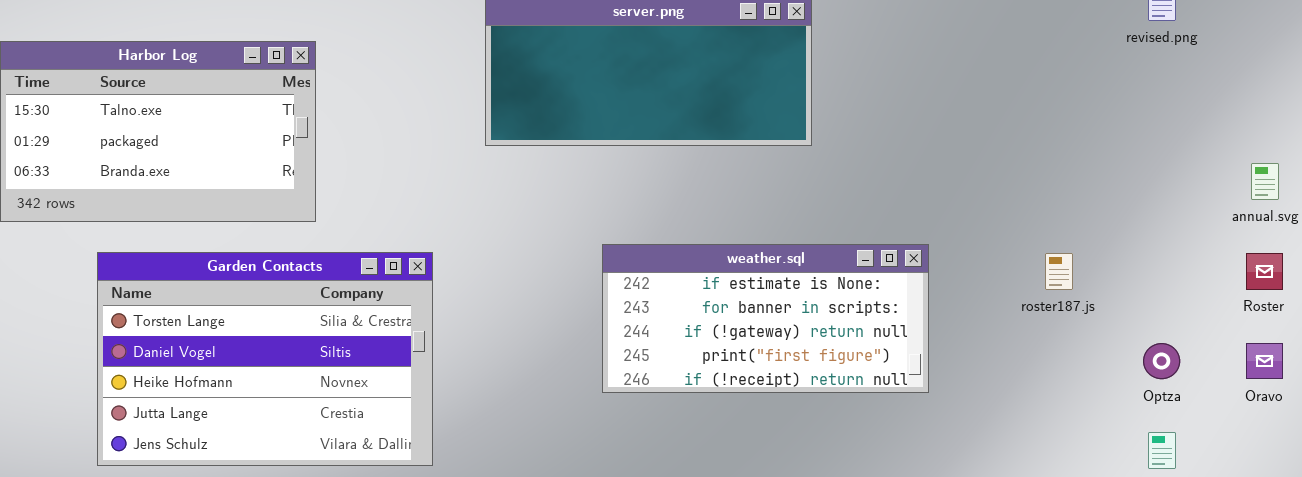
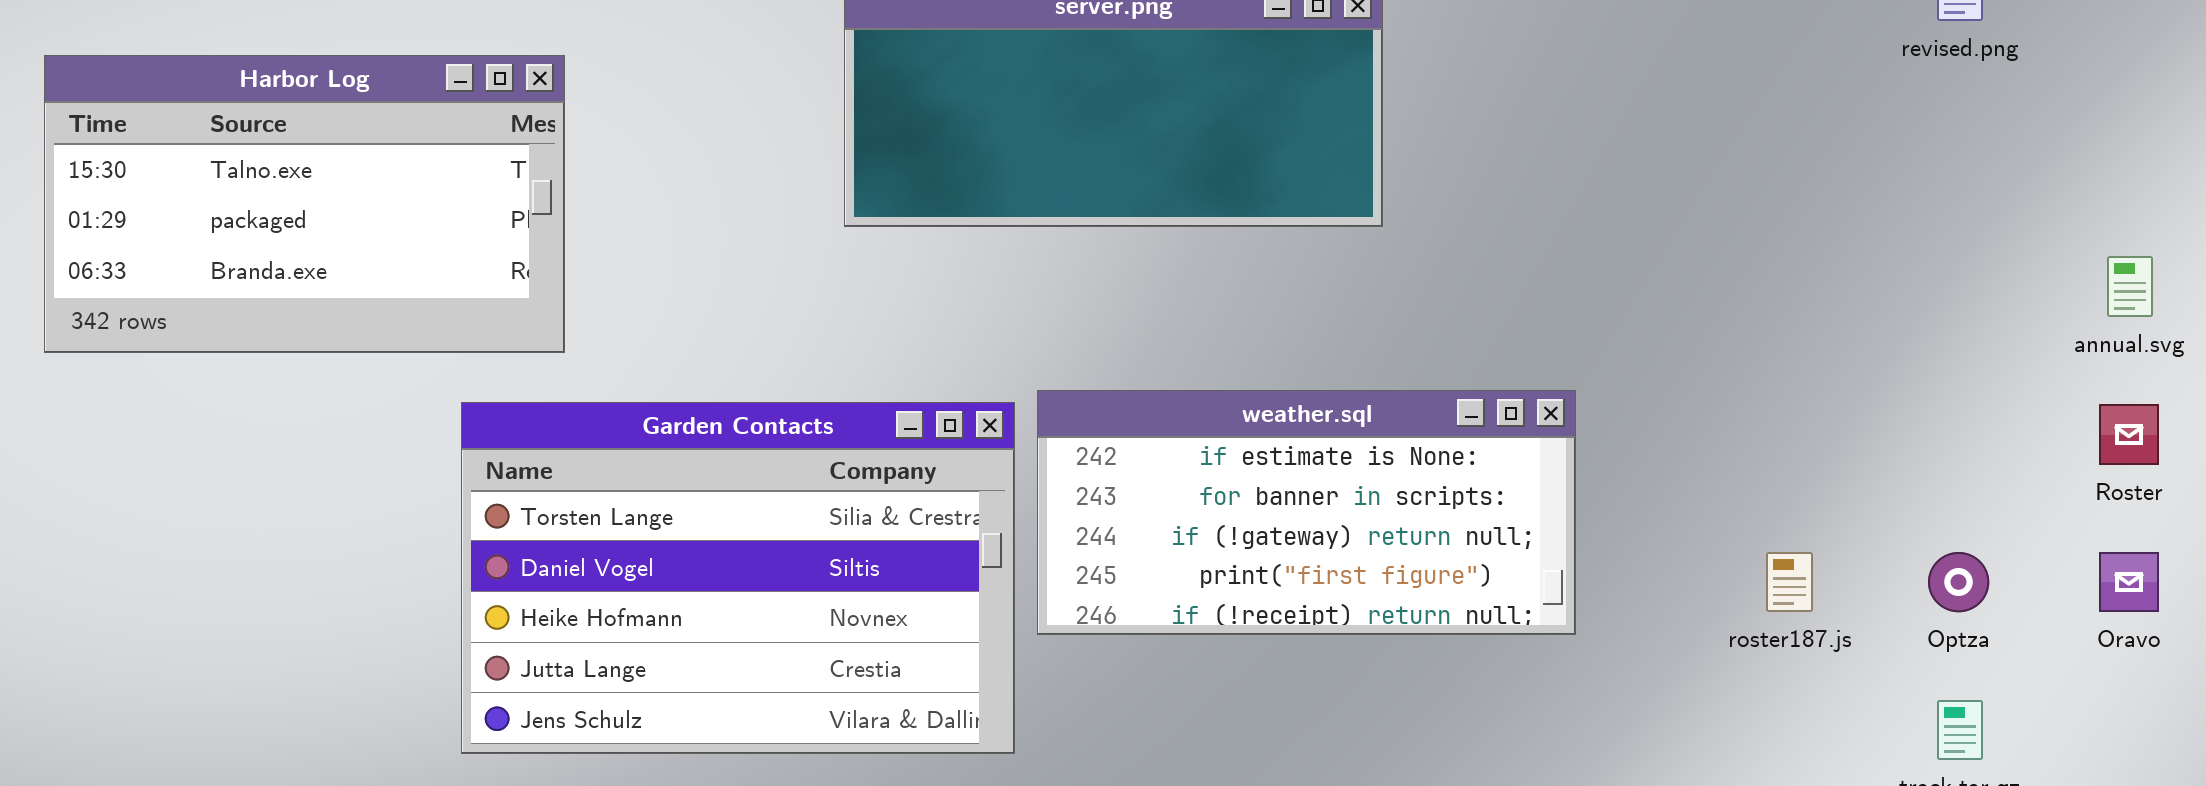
Garden Contacts: [97,252,433,466] -> [461,402,1015,754], moved
roster187.js: [1045,253,1073,290] -> [1766,552,1813,612], moved

